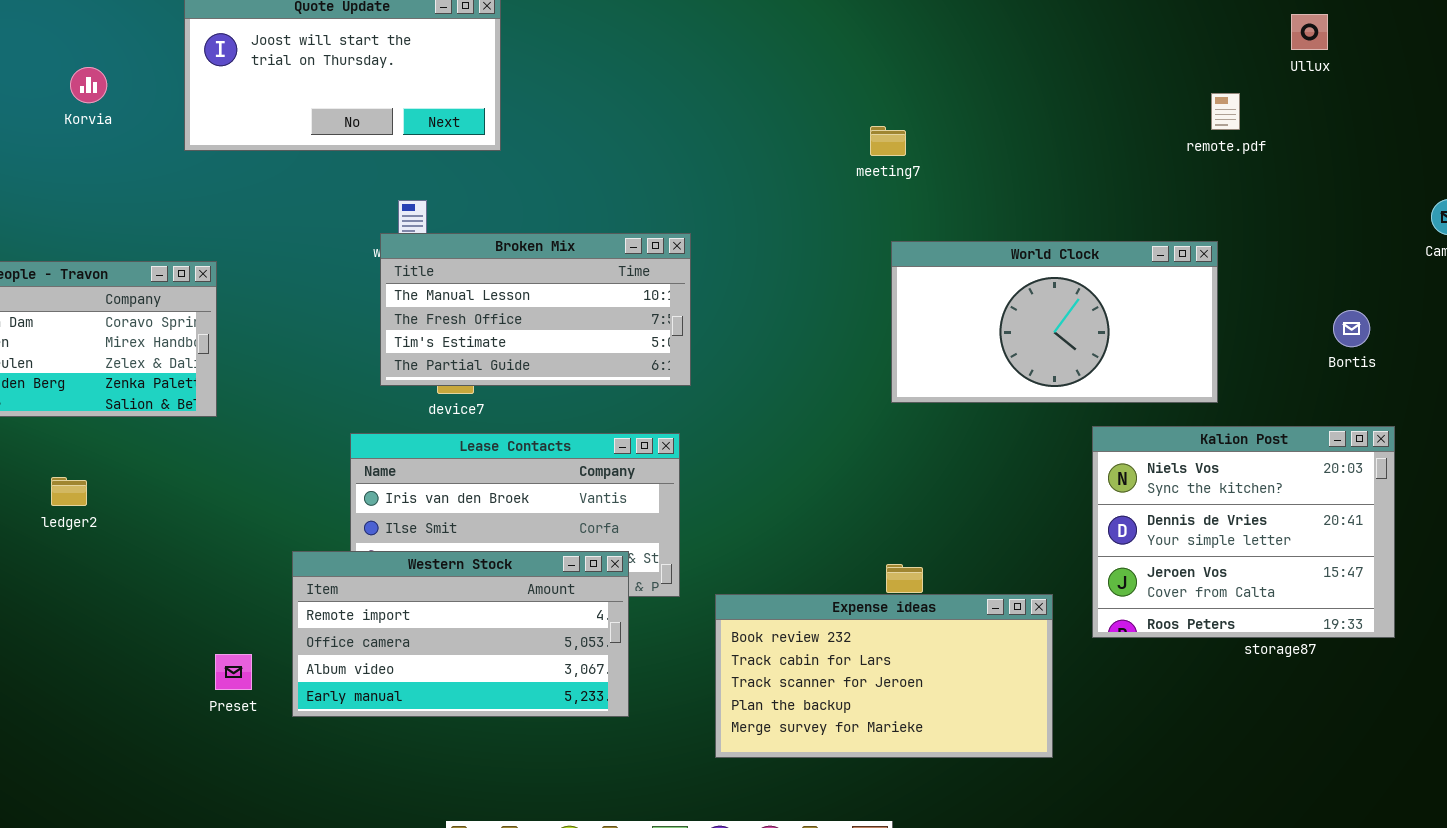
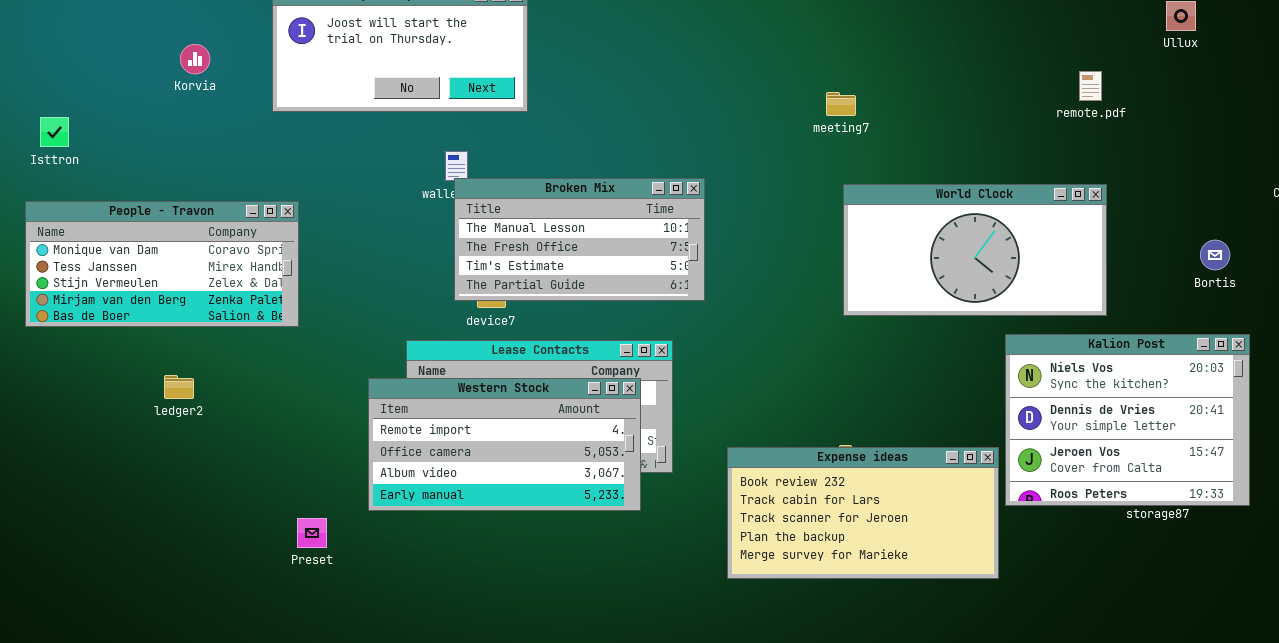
remote.pdf: [1211,93,1240,130] -> [1079,71,1102,101], moved
Broken Mix: [380,233,691,386] -> [454,178,705,301], moved
Western Stock: [292,551,629,717] -> [368,378,641,511], moved
Expense ideas: [715,594,1053,758] -> [727,447,999,579], moved

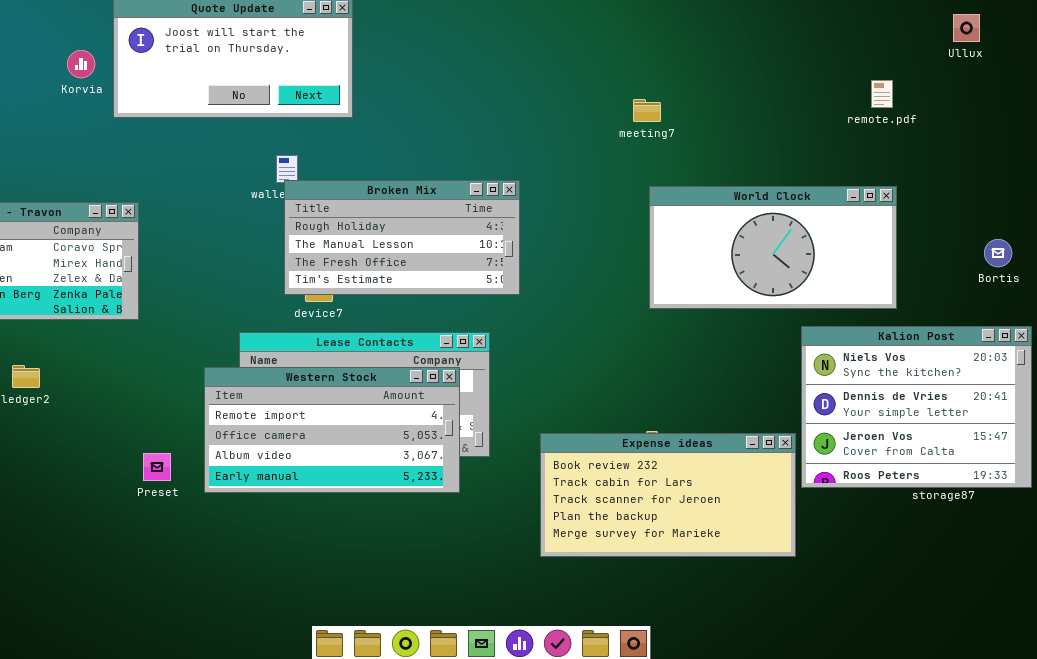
Korvia: [180,44,210,74] -> [67,50,95,78], moved
Broken Mix: [454,178,705,301] -> [284,180,520,295], scrolled up 1 row
Preset: [297,518,327,548] -> [143,453,171,481], moved

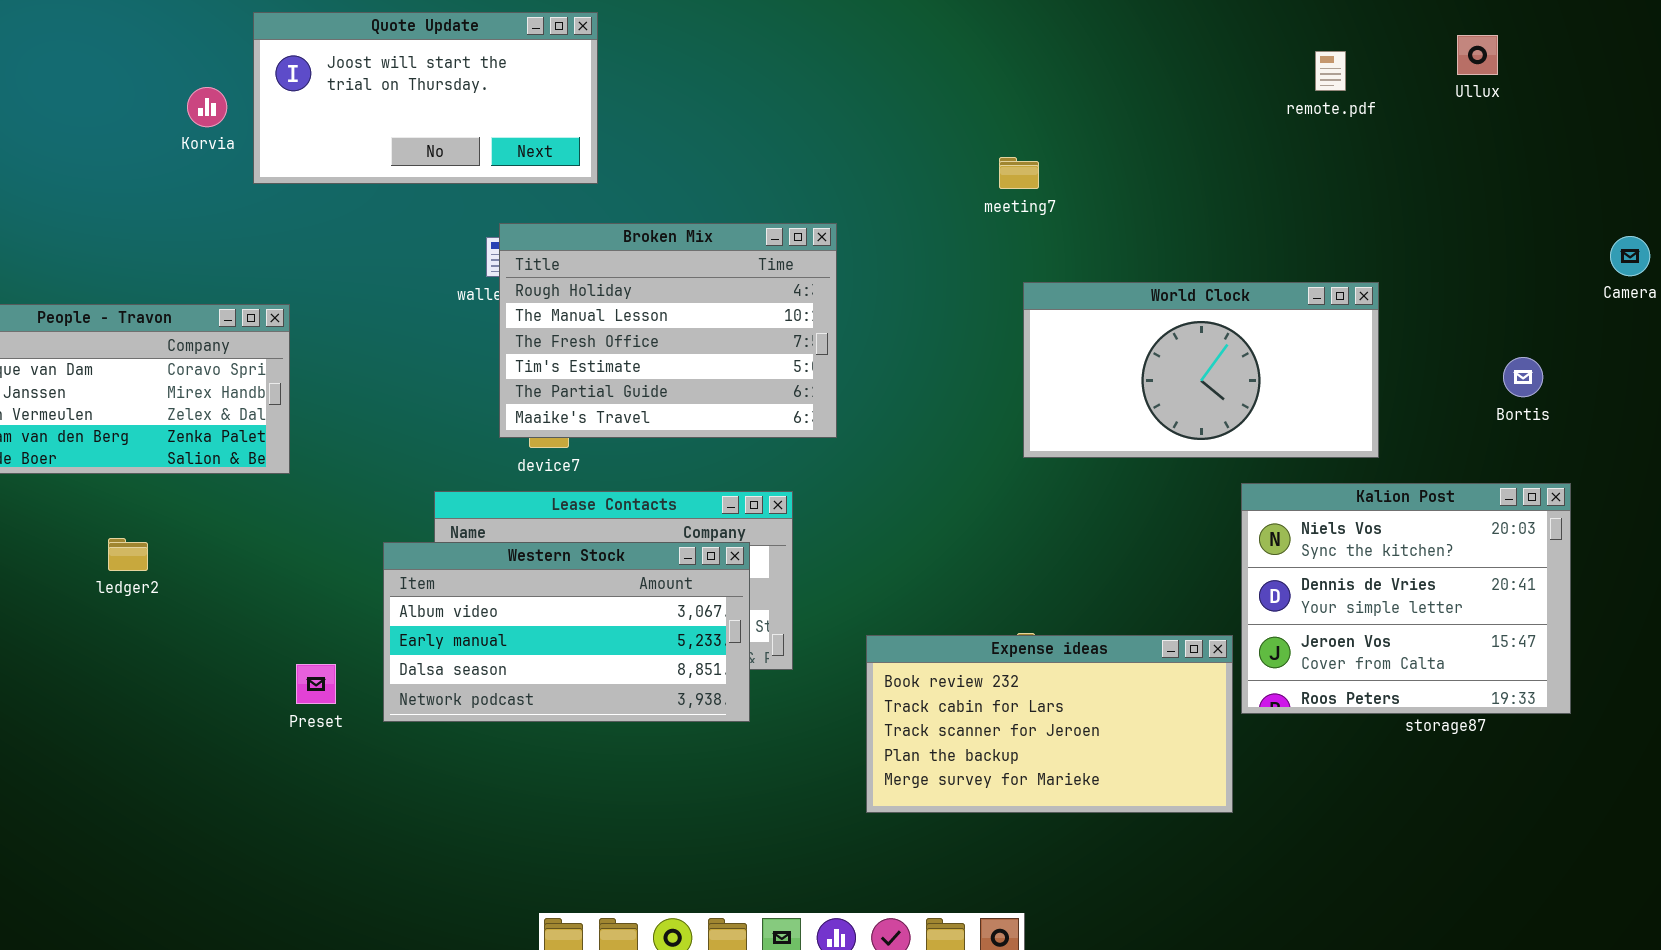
remote.pdf: [871,80,893,108] -> [1315,51,1346,91], moved
Broken Mix: [284,180,520,295] -> [499,223,837,438], resized
Western Stock: [204,367,460,493] -> [383,542,750,722], scrolled down 2 rows

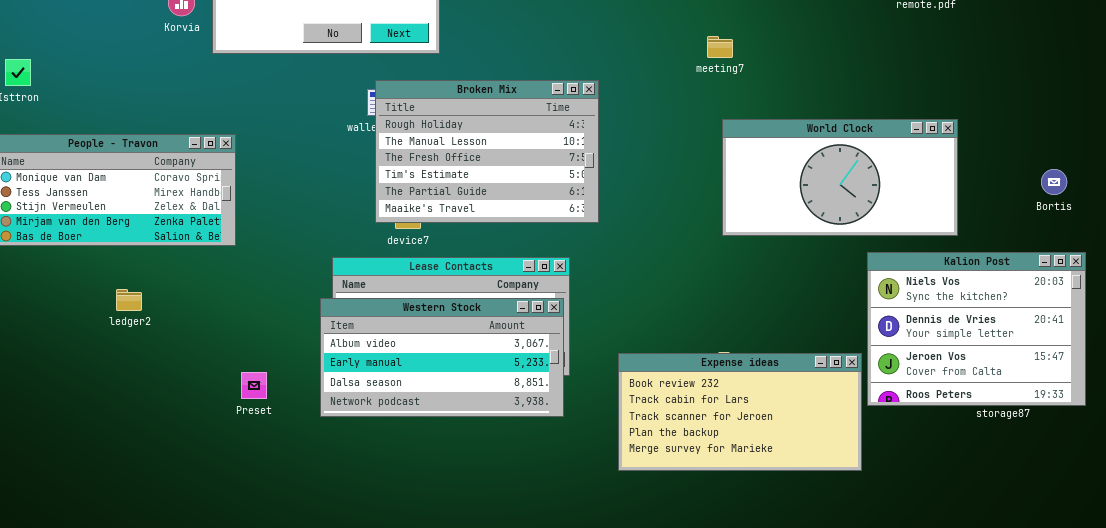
Western Stock: [383,542,750,722] -> [320,298,564,417], moved

